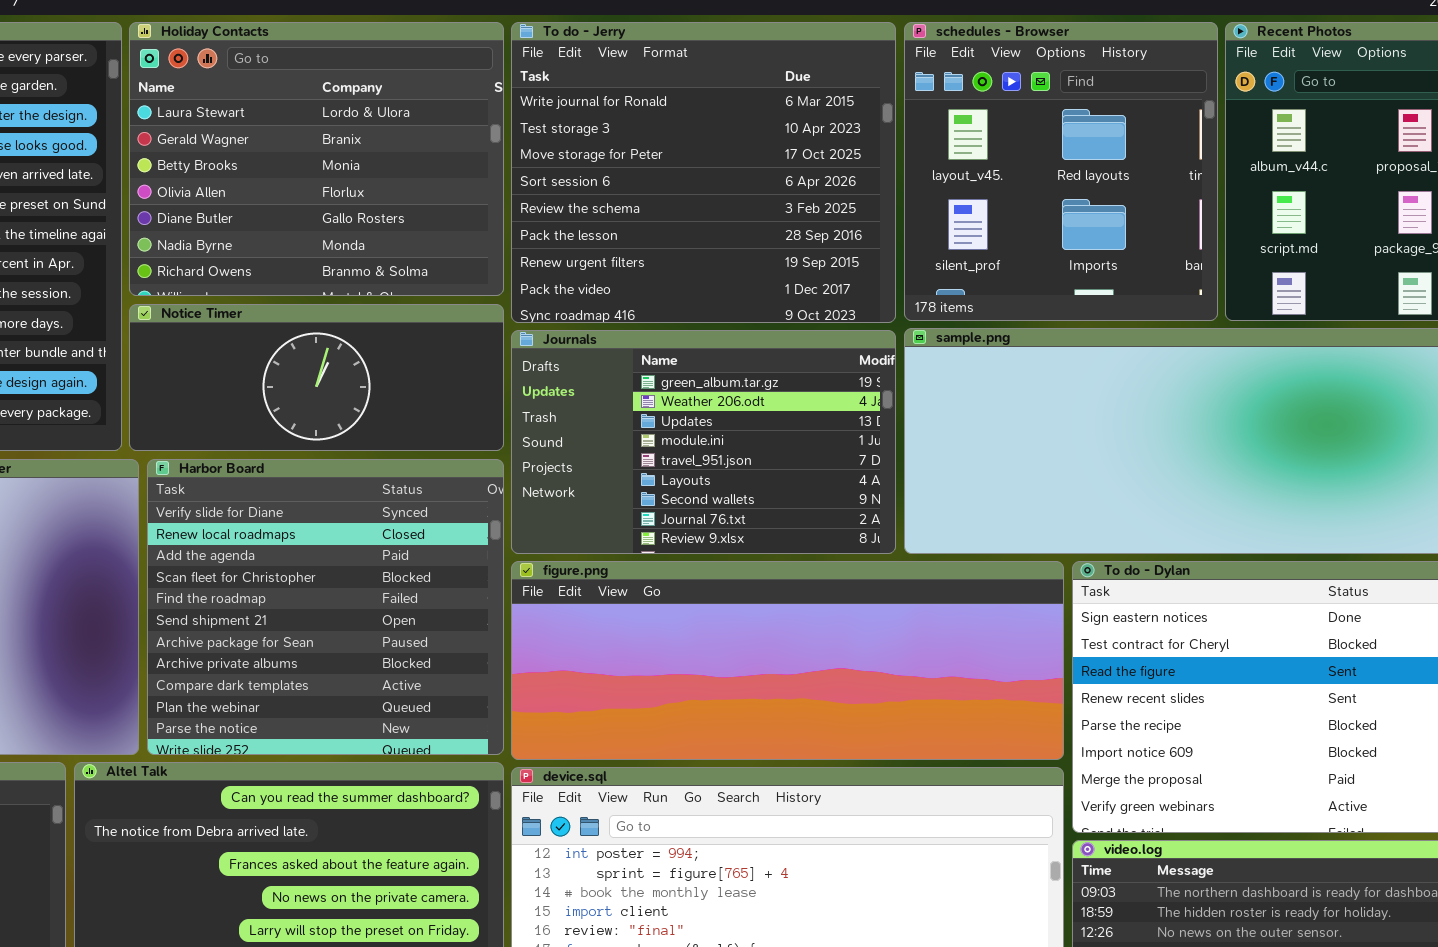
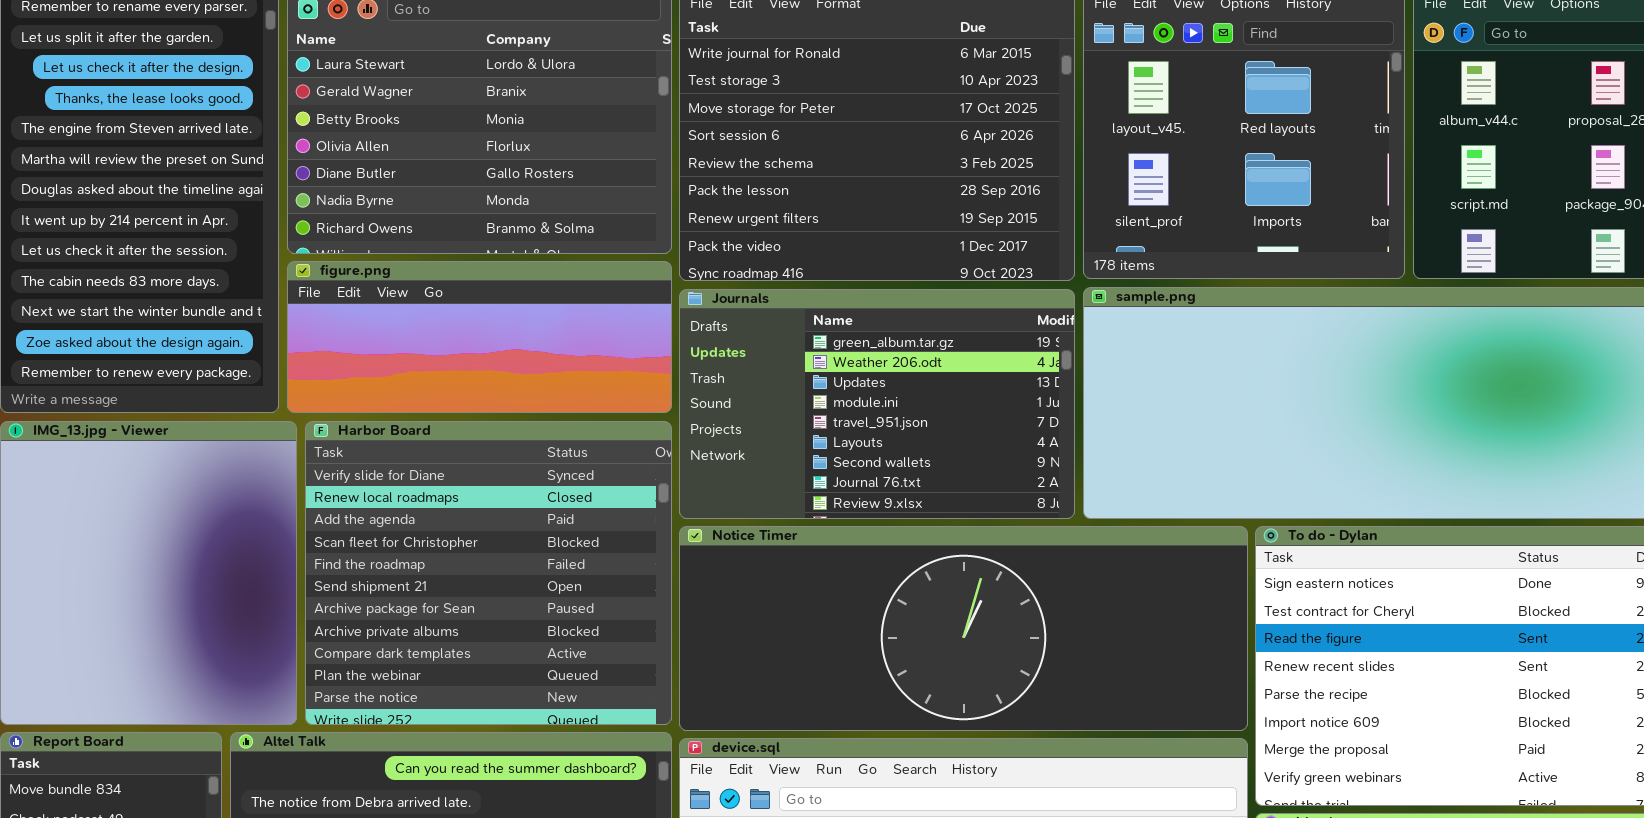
Notice Timer: [129,304,504,451] -> [679,526,1248,731], moved, resized
figure.png: [511,561,1064,760] -> [287,261,672,413], moved, resized

